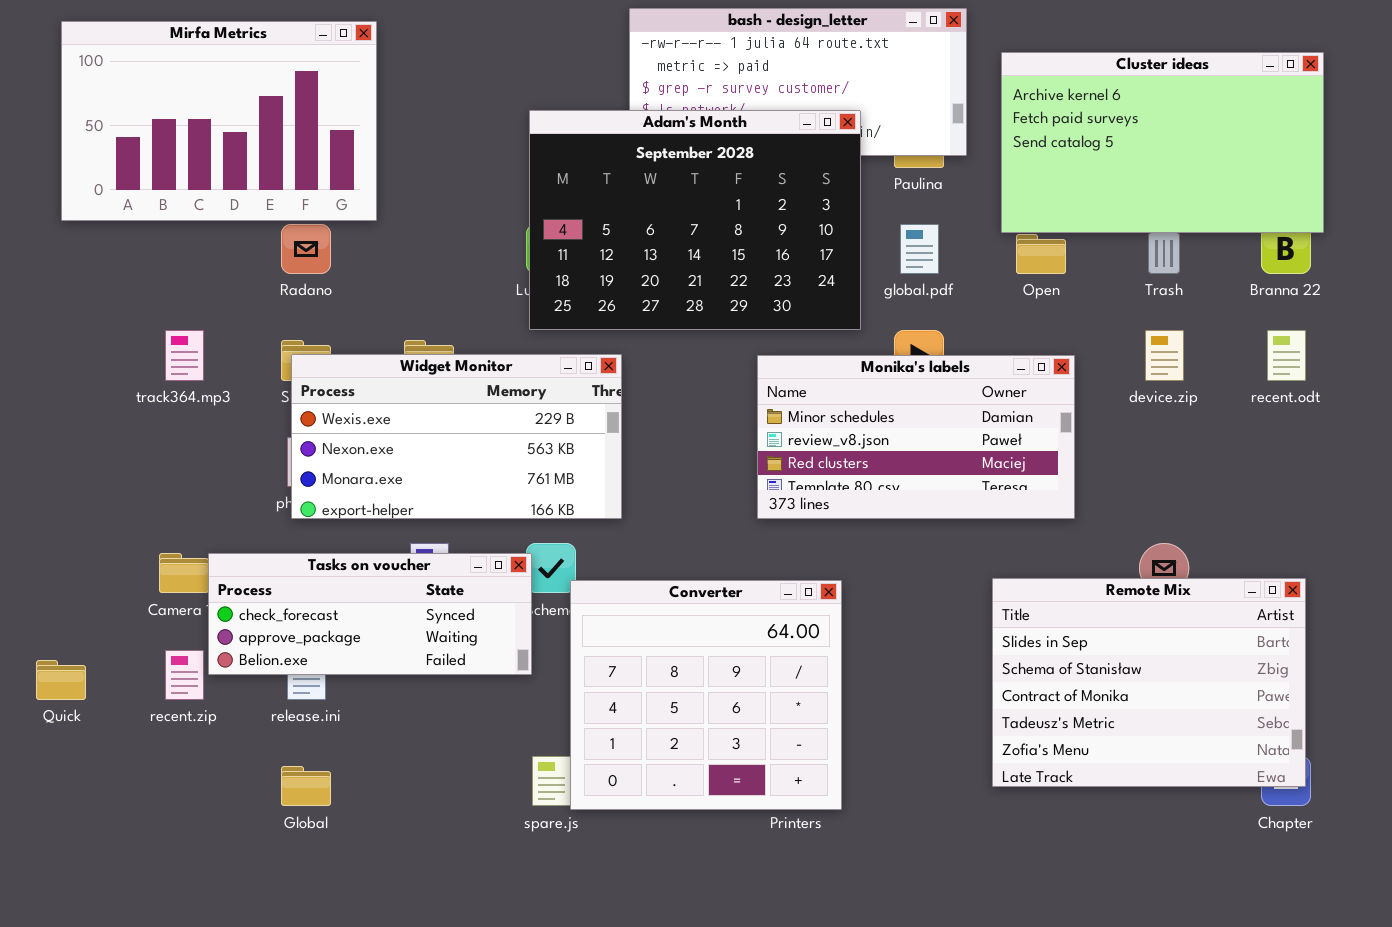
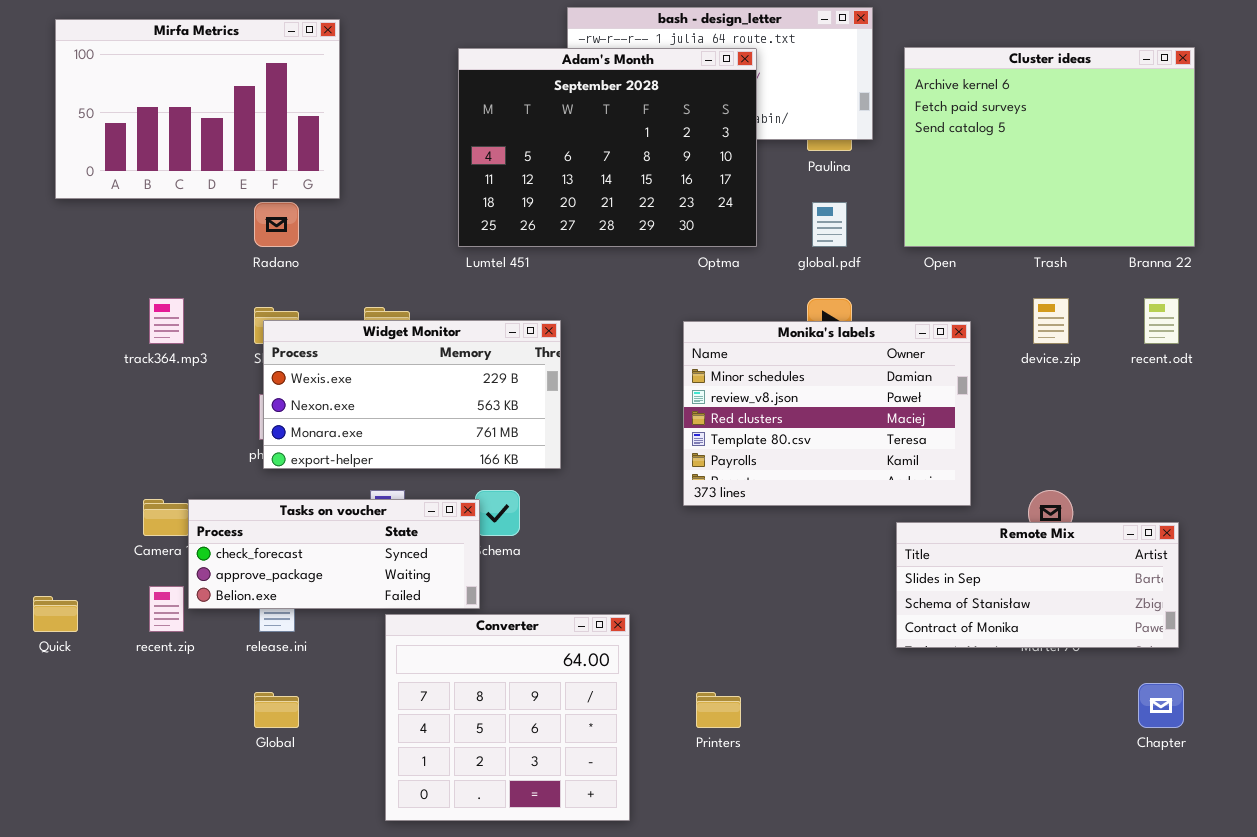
Cluster ideas: [1001,52,1324,233] -> [904,47,1195,247], resized
Adam's Month: [529,110,861,330] -> [458,48,757,247], moved
Monika's labels: [757,355,1075,519] -> [683,321,971,506], resized
Remote Mix: [992,578,1306,787] -> [896,522,1179,648], resized
Converter: [570,580,842,810] -> [385,614,630,821], moved

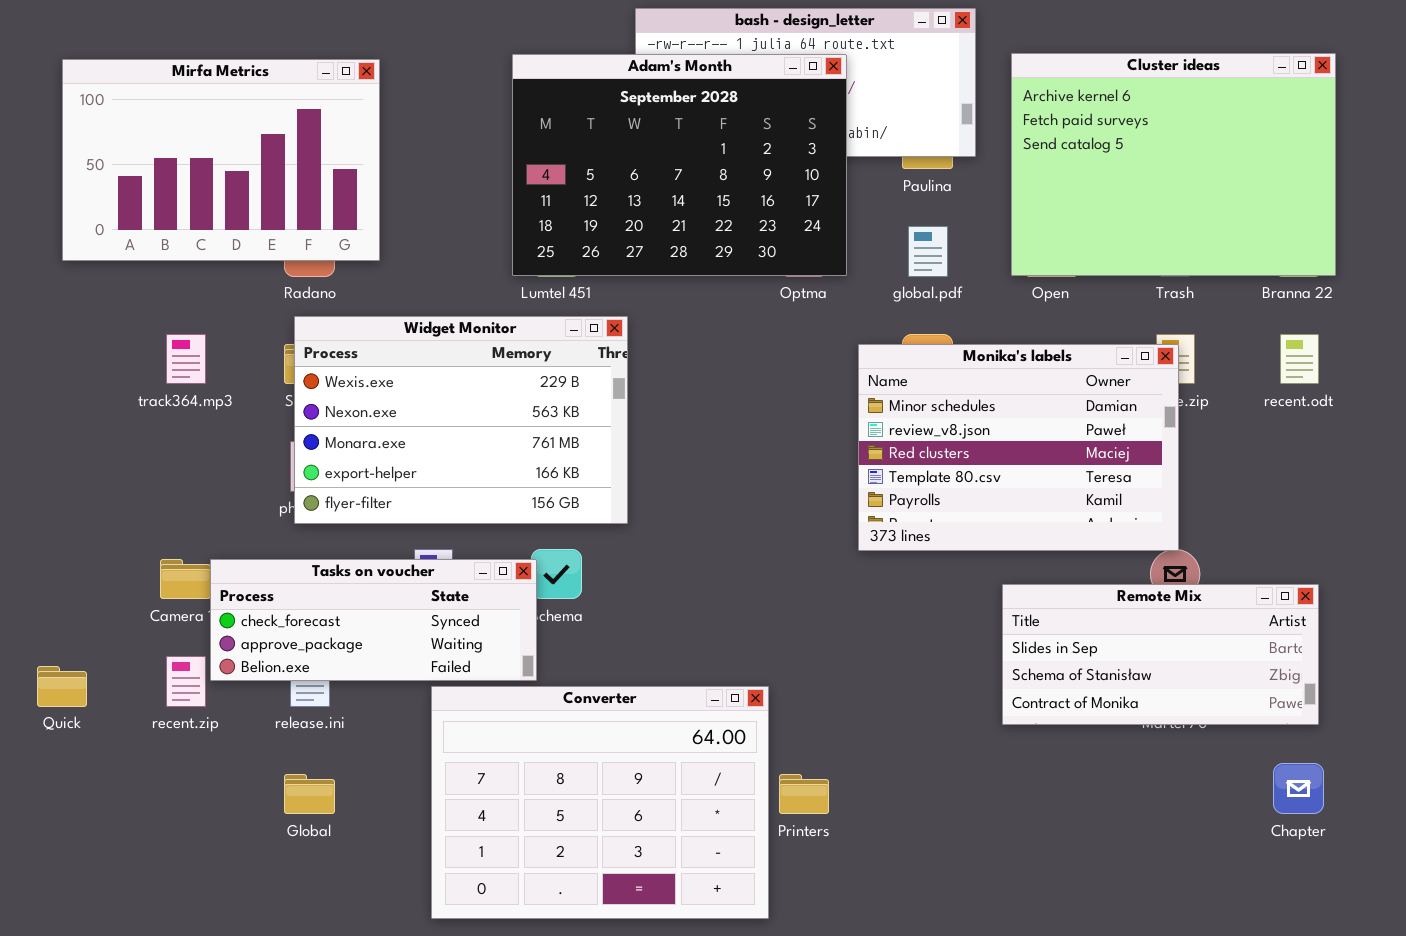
Mirfa Metrics: [55,19,340,199] -> [62,59,380,261], moved
Widget Monitor: [263,320,561,469] -> [294,316,628,524], resized
Monika's labels: [683,321,971,506] -> [858,344,1179,551], moved
Converter: [385,614,630,821] -> [431,686,769,919], resized

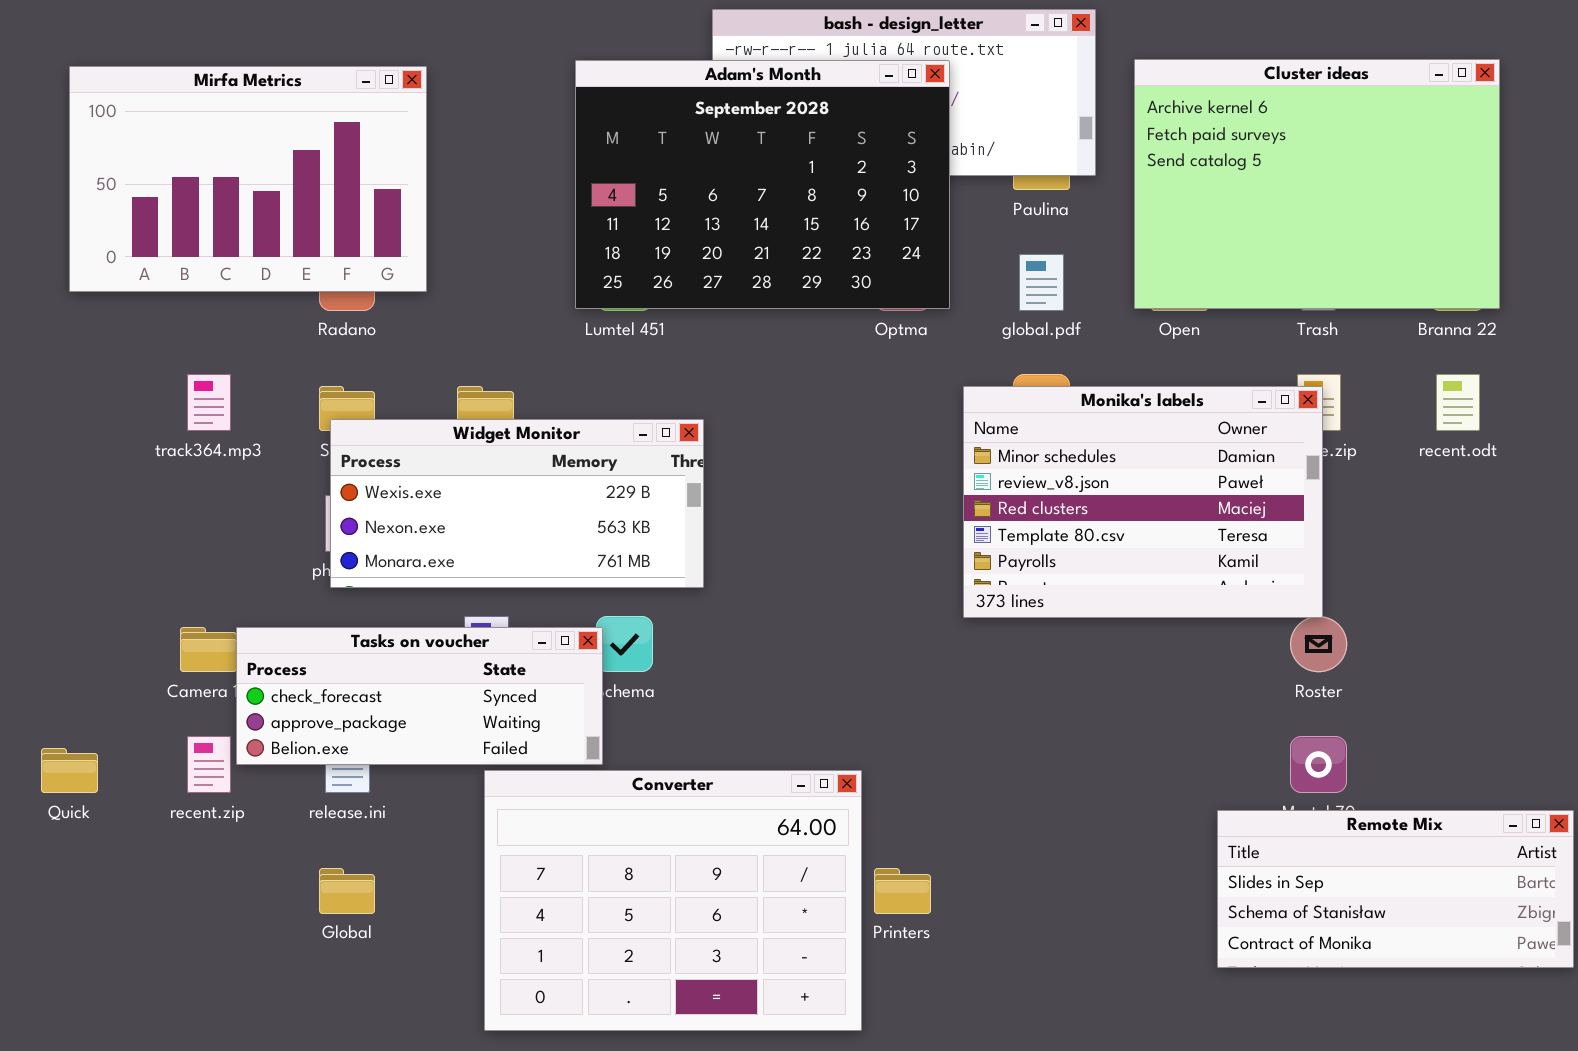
Widget Monitor: [294,316,628,524] -> [330,419,704,588], resized
Remote Mix: [1002,584,1319,725] -> [1217,810,1574,968], moved

